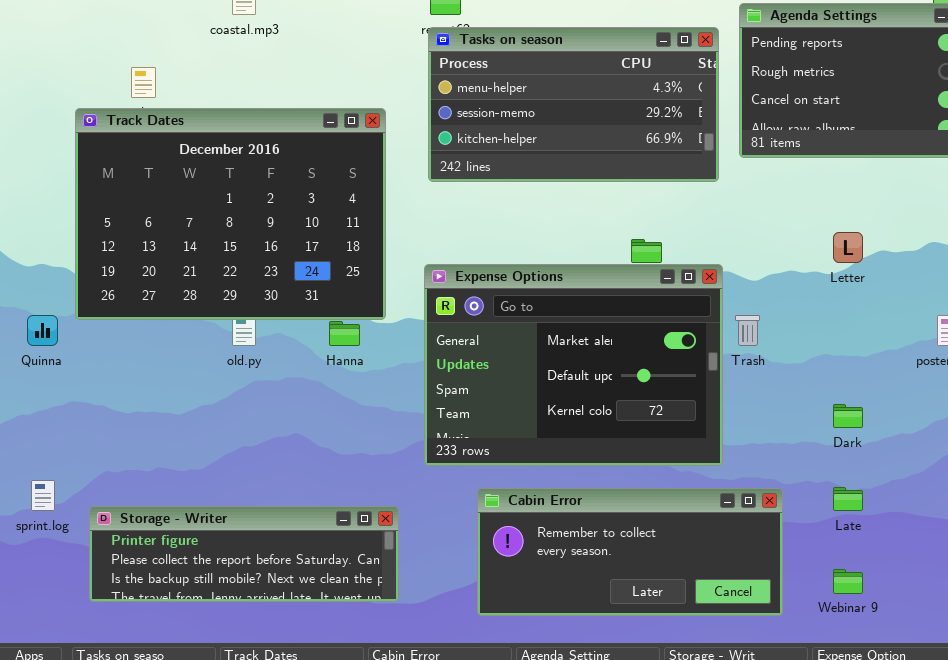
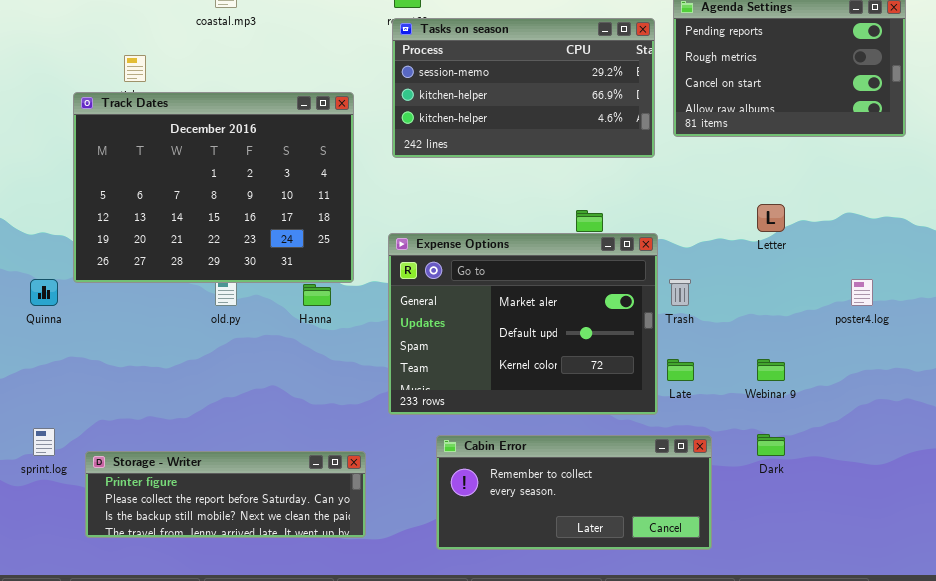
Tasks on season: [428,27,719,182] -> [392,18,655,158], scrolled down 1 row
Dark: [833,404,863,428] -> [757,434,785,456], moved
Late: [833,487,863,511] -> [667,359,694,381], moved
Webinar 9: [833,569,863,594] -> [757,359,785,381], moved

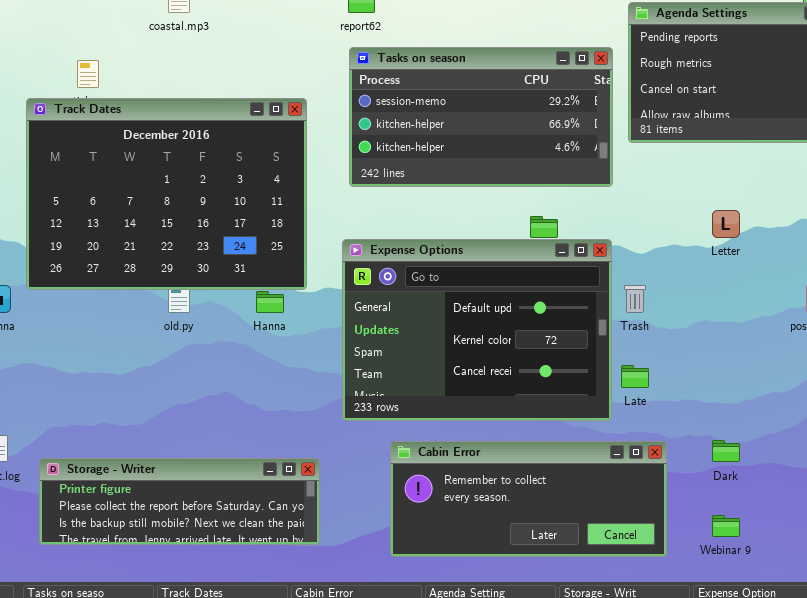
Tasks on season: [392,18,655,158] -> [349,47,613,187], moved
Expense Options: [388,233,658,415] -> [342,239,612,421], scrolled down 1 row
Webinar 9: [757,359,785,381] -> [712,515,740,537], moved

